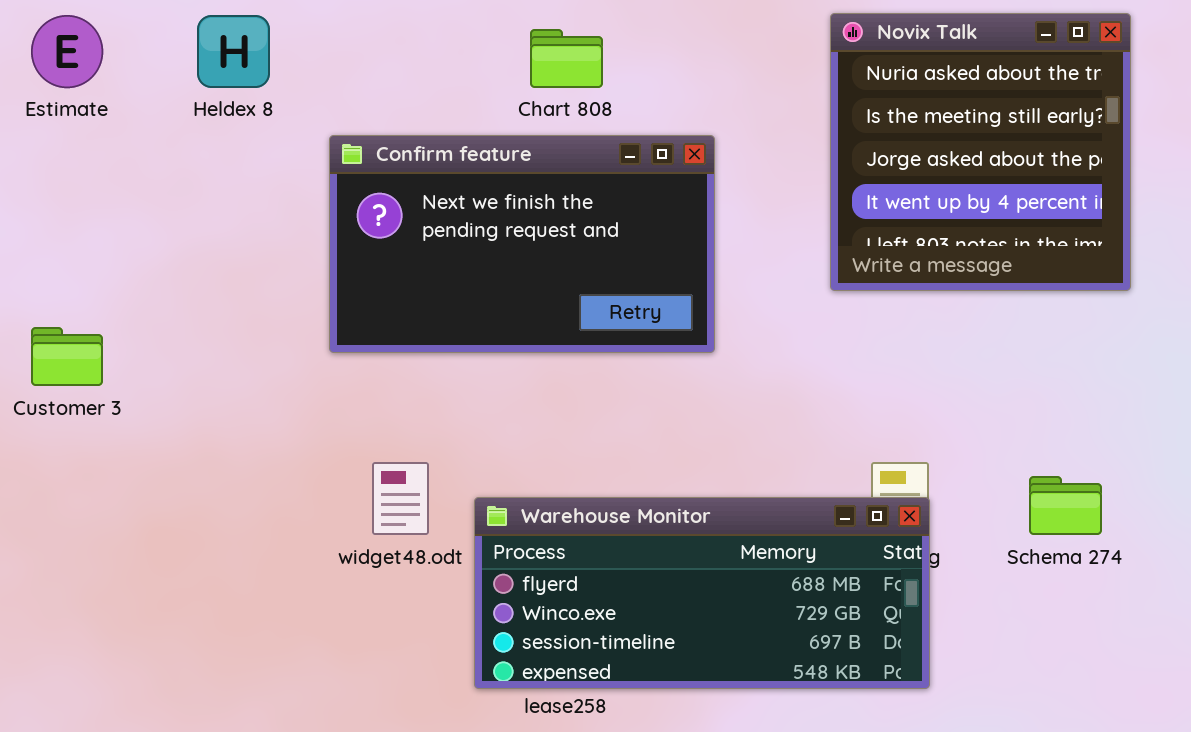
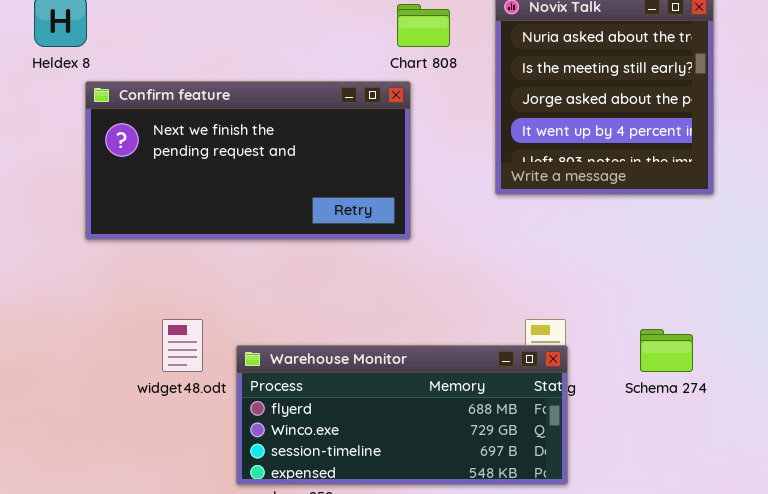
Chart 808: [530,29,603,88] -> [397,4,450,47], moved
Confirm feature: [329,135,715,353] -> [85,81,411,240], resized

